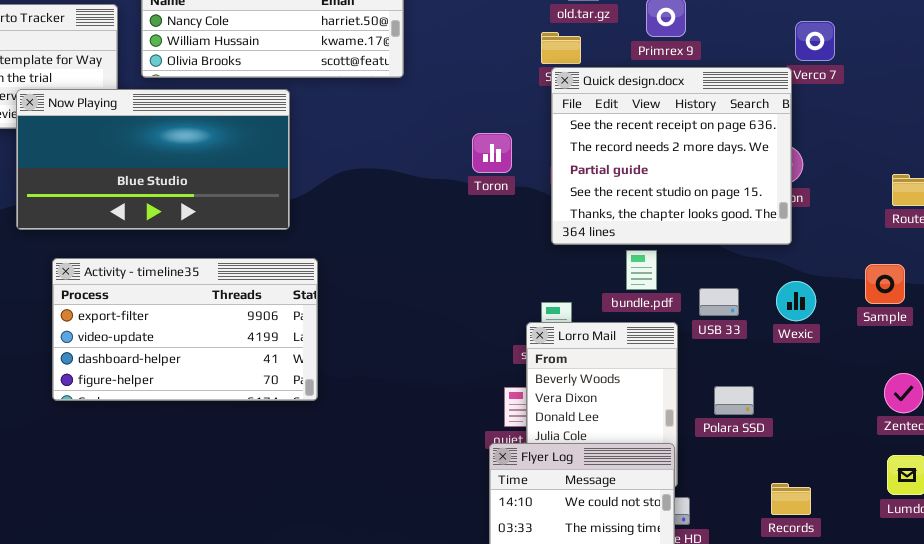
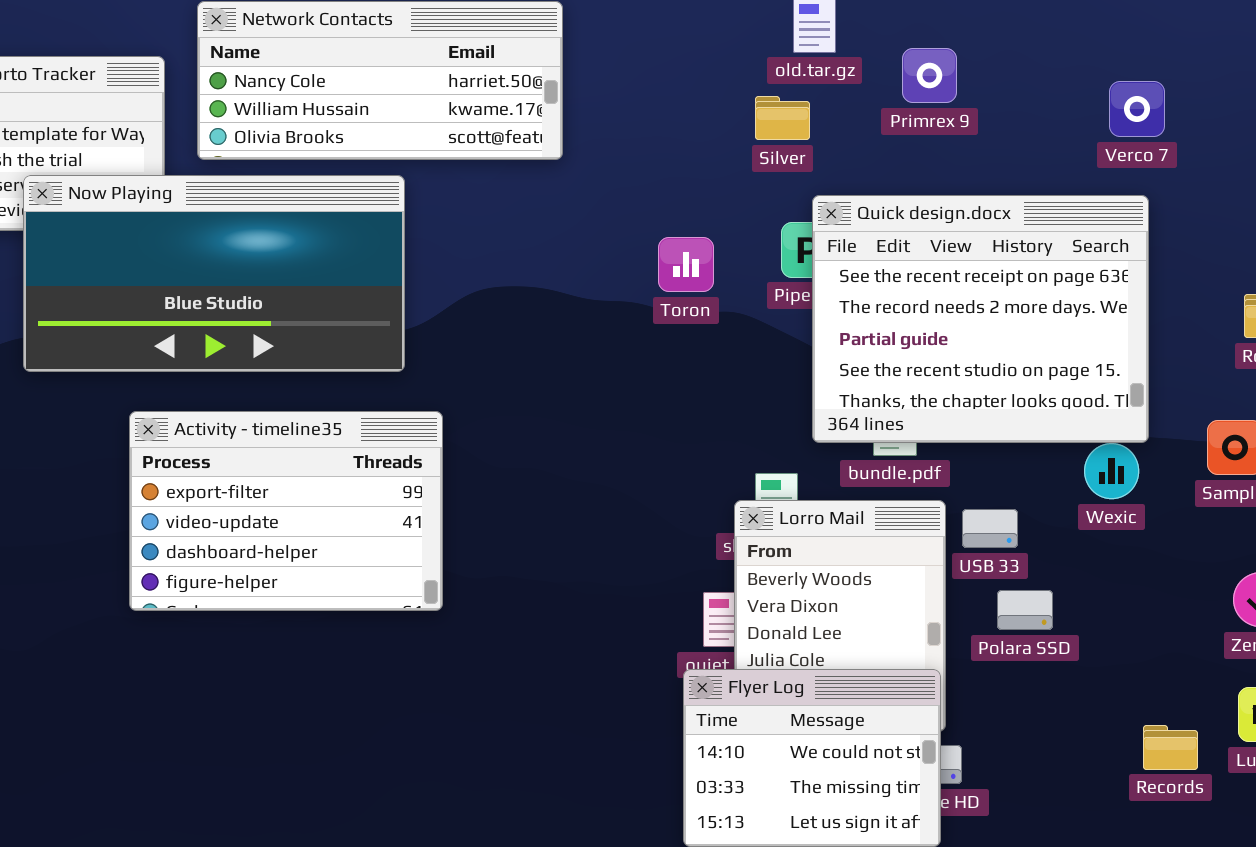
Quick design.docx: [551,67,792,245] -> [812,195,1149,443], moved
Activity - timeline35: [52,258,318,401] -> [129,411,443,611], resized
USB 33: [699,288,739,316] -> [962,509,1018,548], moved
Records: [771,483,811,515] -> [1143,725,1198,770], moved

